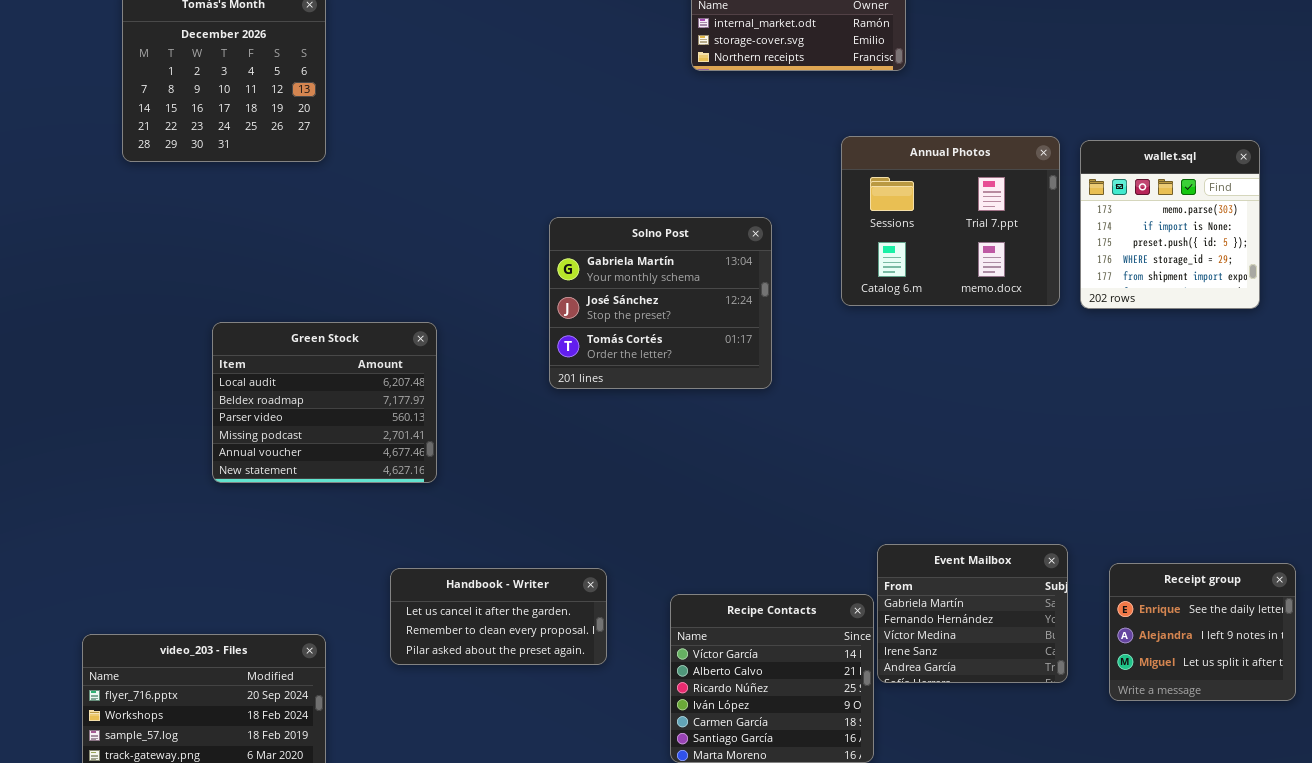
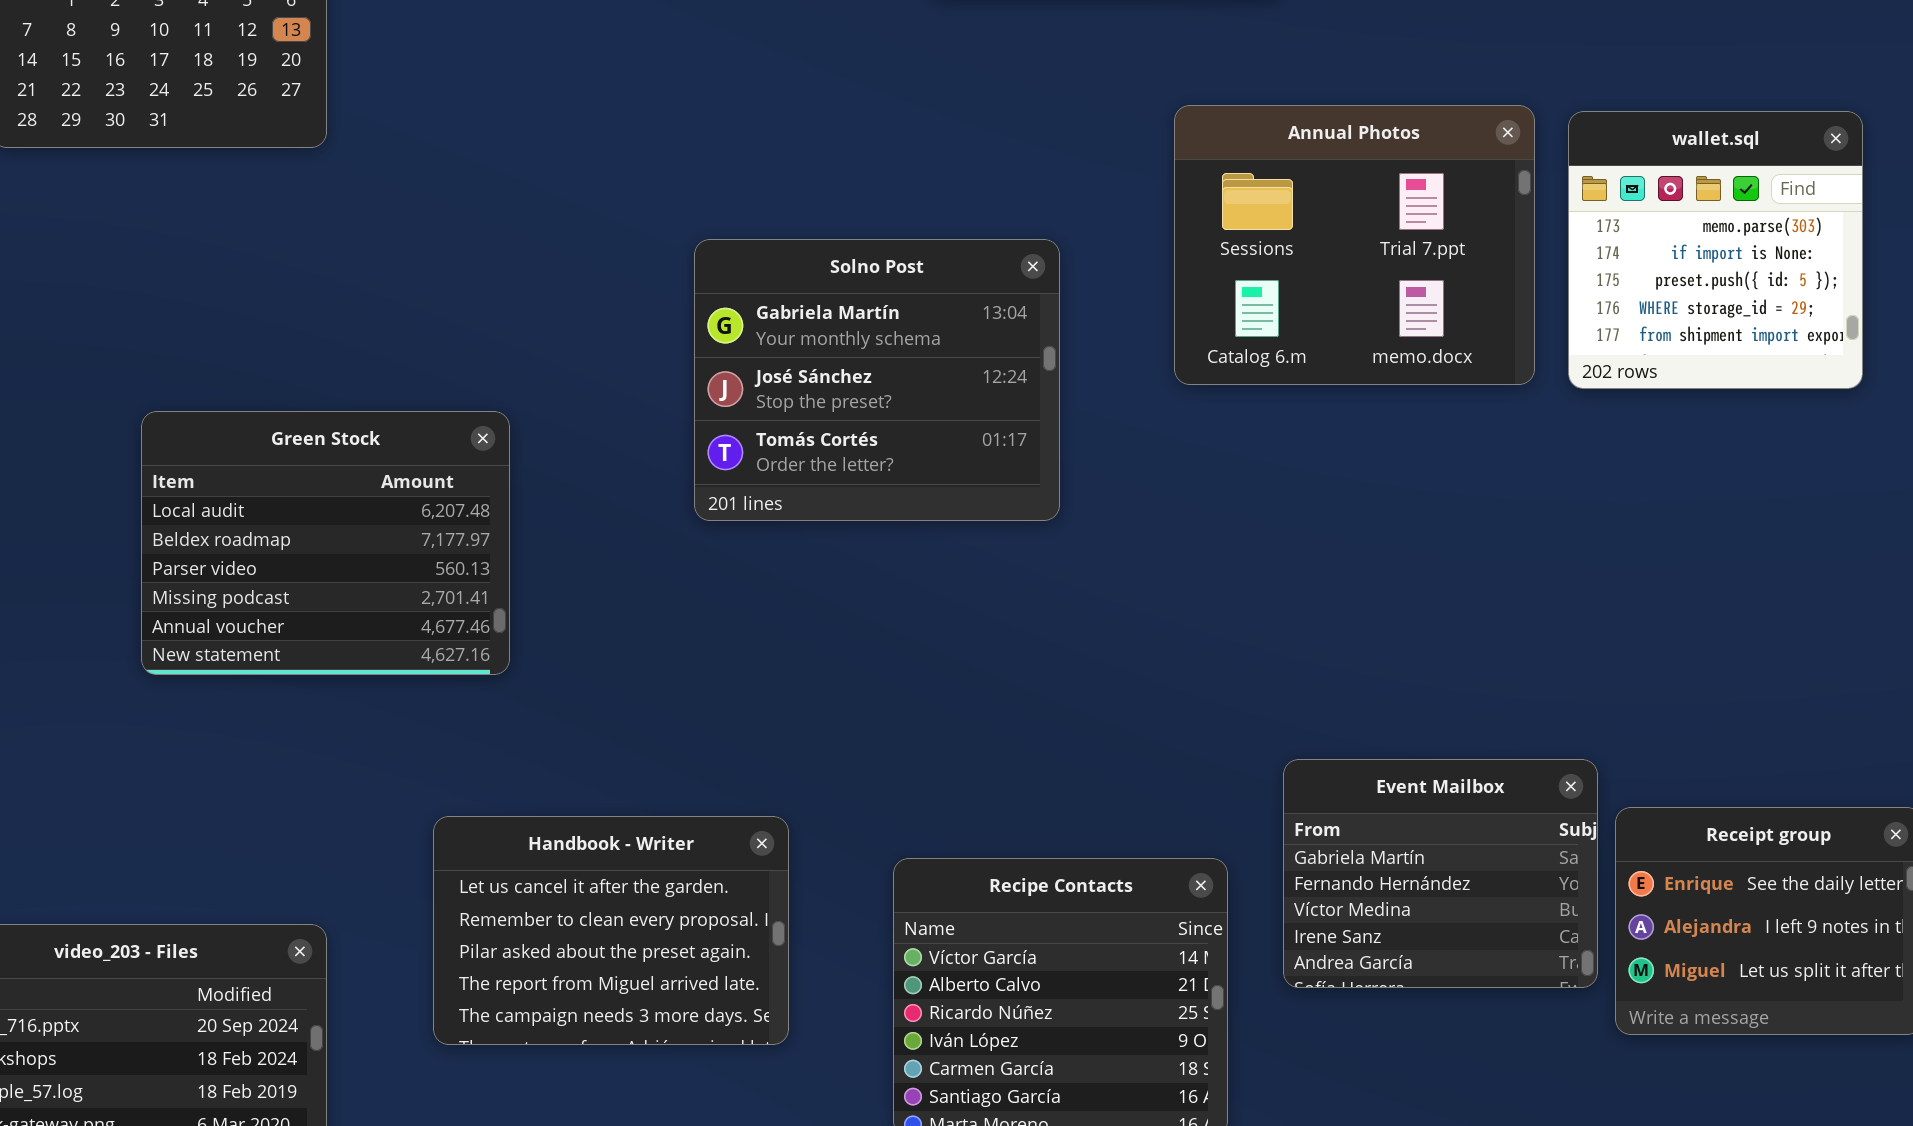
Event Mailbox: [877,544,1068,683] -> [1283,759,1598,988], moved
Handbook - Writer: [390,568,607,665] -> [433,816,789,1045], resized

